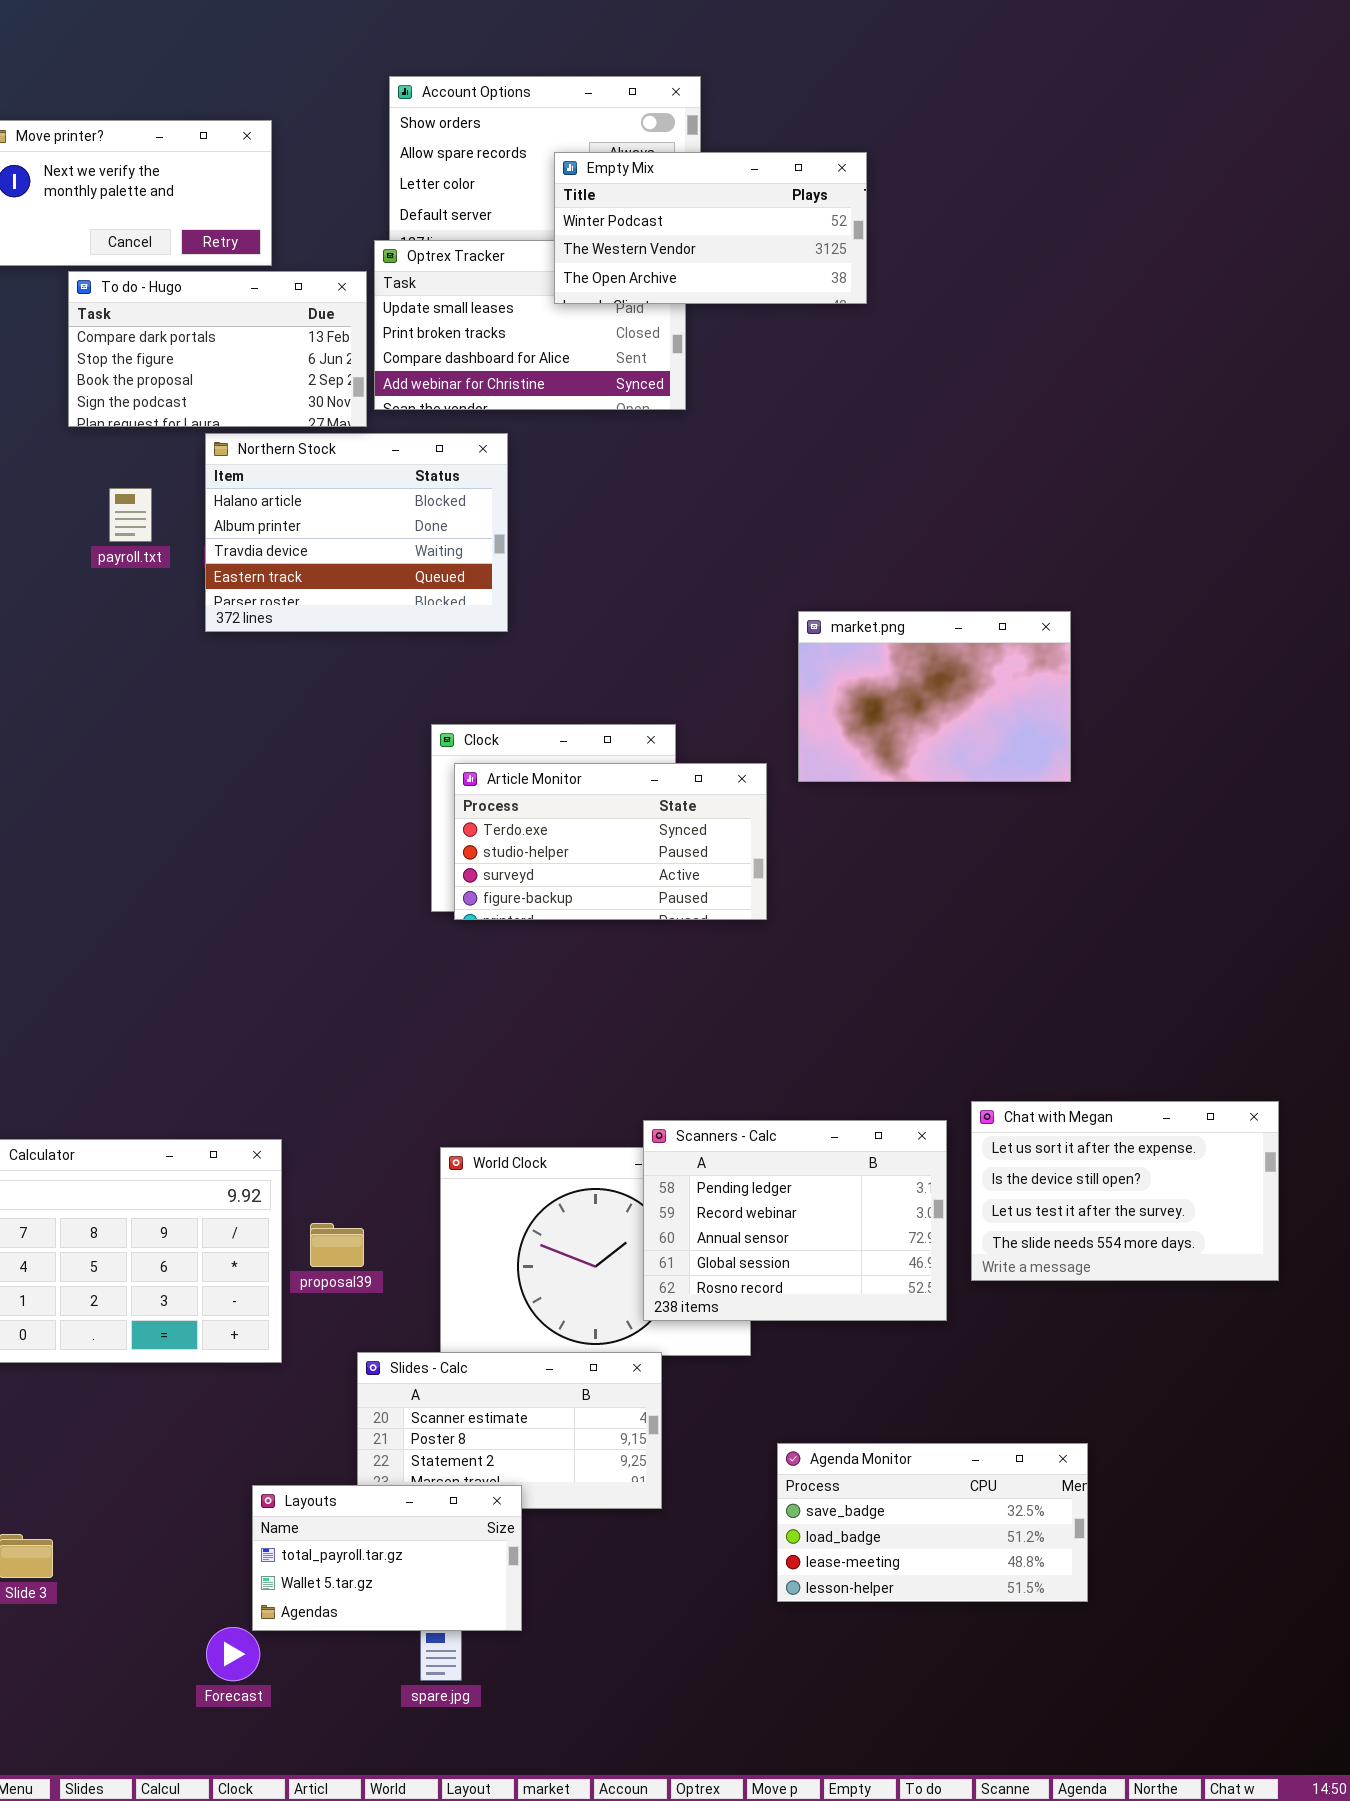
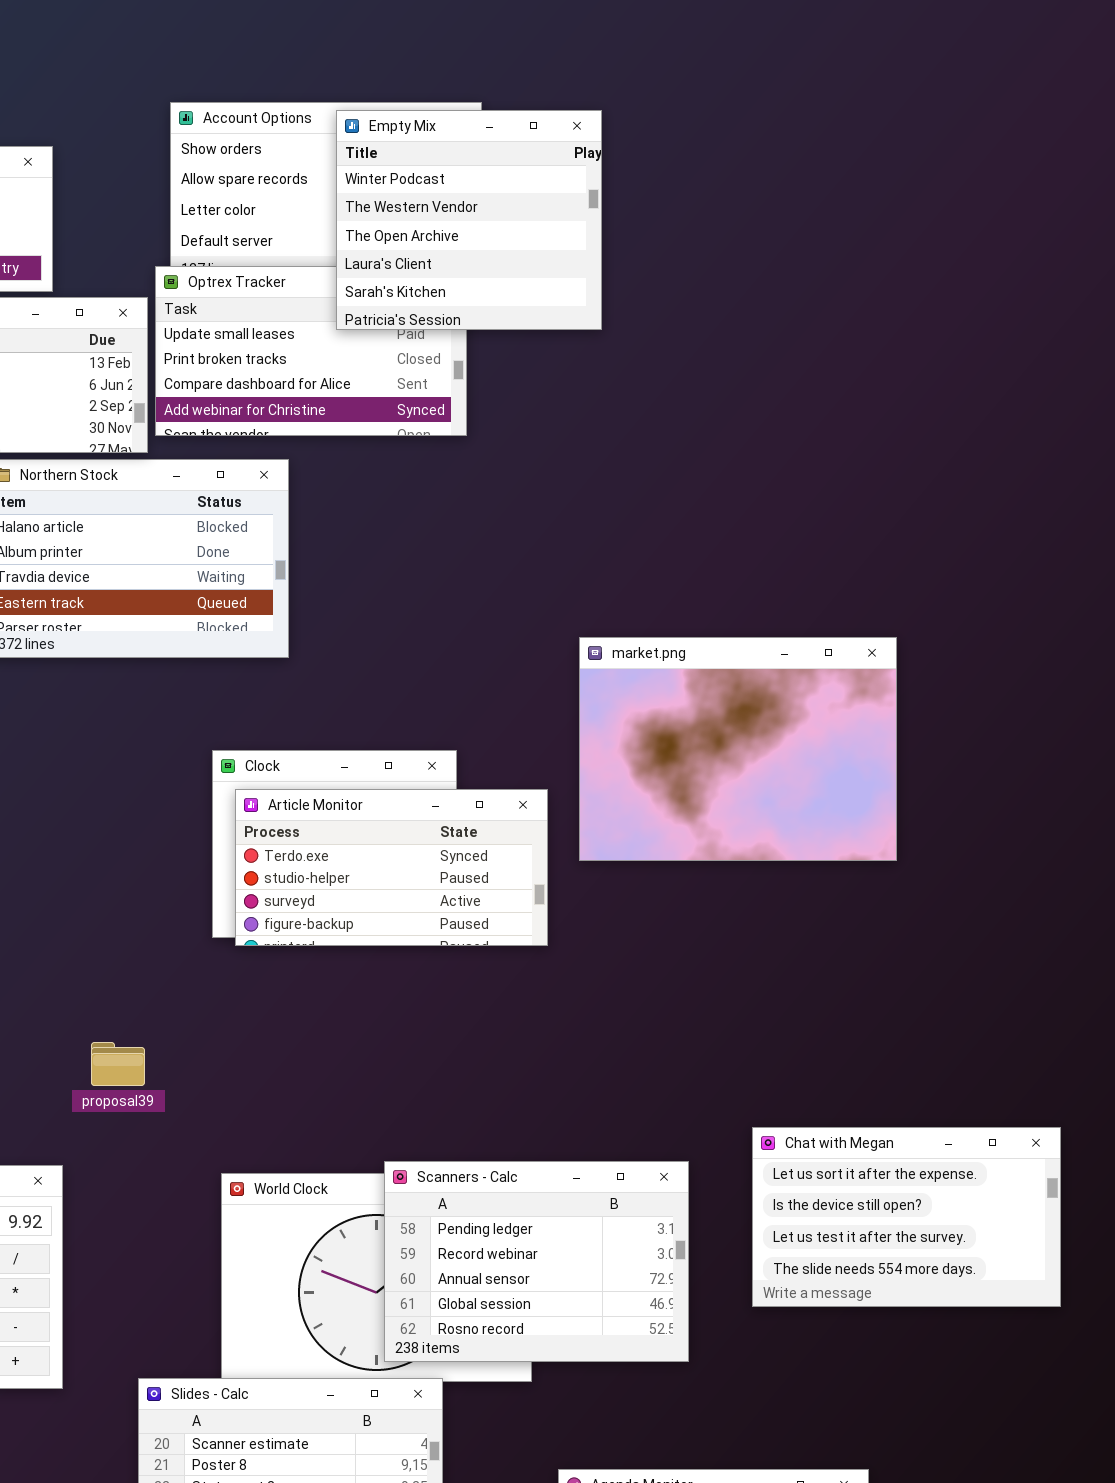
Empty Mix: [554,152,867,304] -> [336,110,602,330], resized
market.png: [798,611,1071,782] -> [579,637,897,861], resized
Scanners - Calc: [643,1120,947,1321] -> [384,1161,689,1362], moved
proposal39: [310,1223,364,1267] -> [91,1042,145,1086], moved

